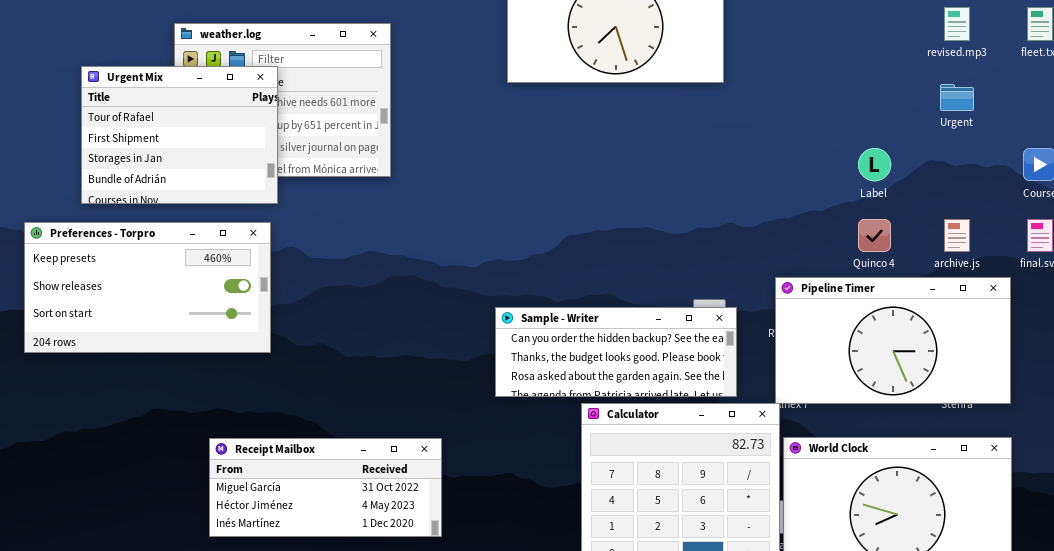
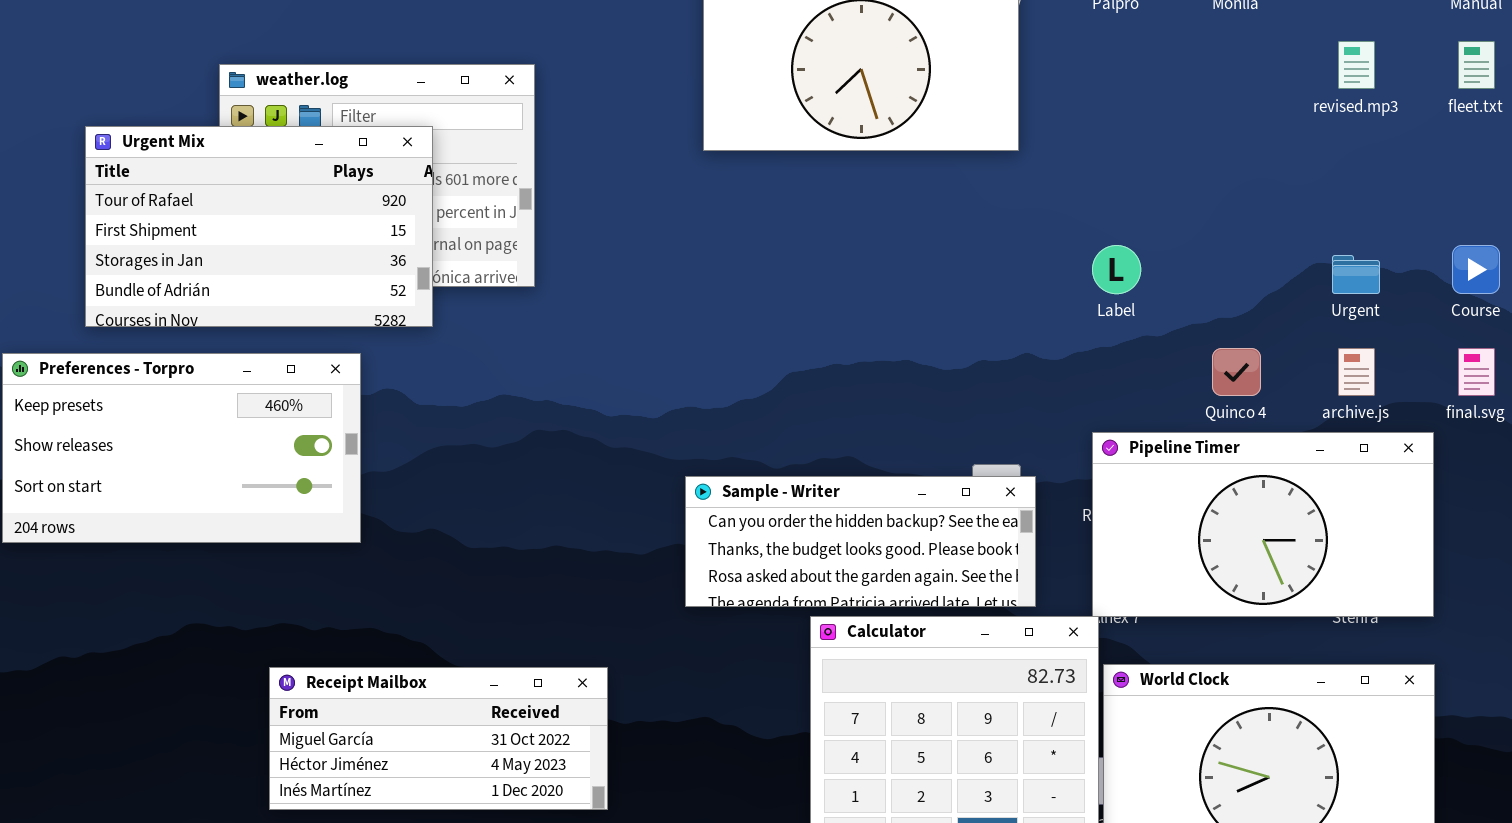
Urgent Mix: [81,66,278,204] -> [85,126,433,327], resized
Urgent: [940,84,974,111] -> [1332,255,1380,294], moved
Label: [858,148,891,181] -> [1092,245,1141,294], moved

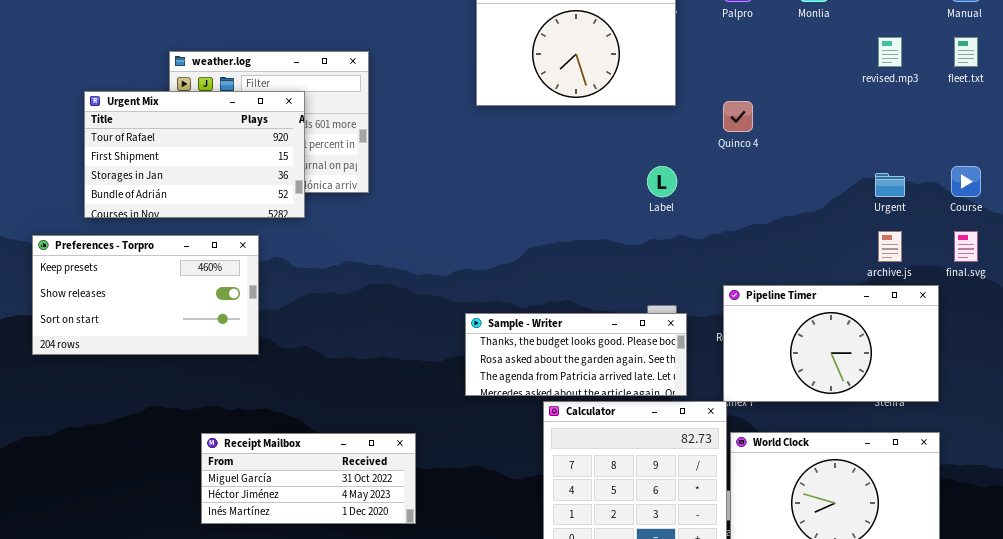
Label: [1092,245,1141,294] -> [647,166,677,197], moved
Quinco 4: [1212,348,1261,396] -> [723,101,753,132], moved
Sample - Writer: [685,476,1036,607] -> [465,313,687,396], scrolled down 1 row

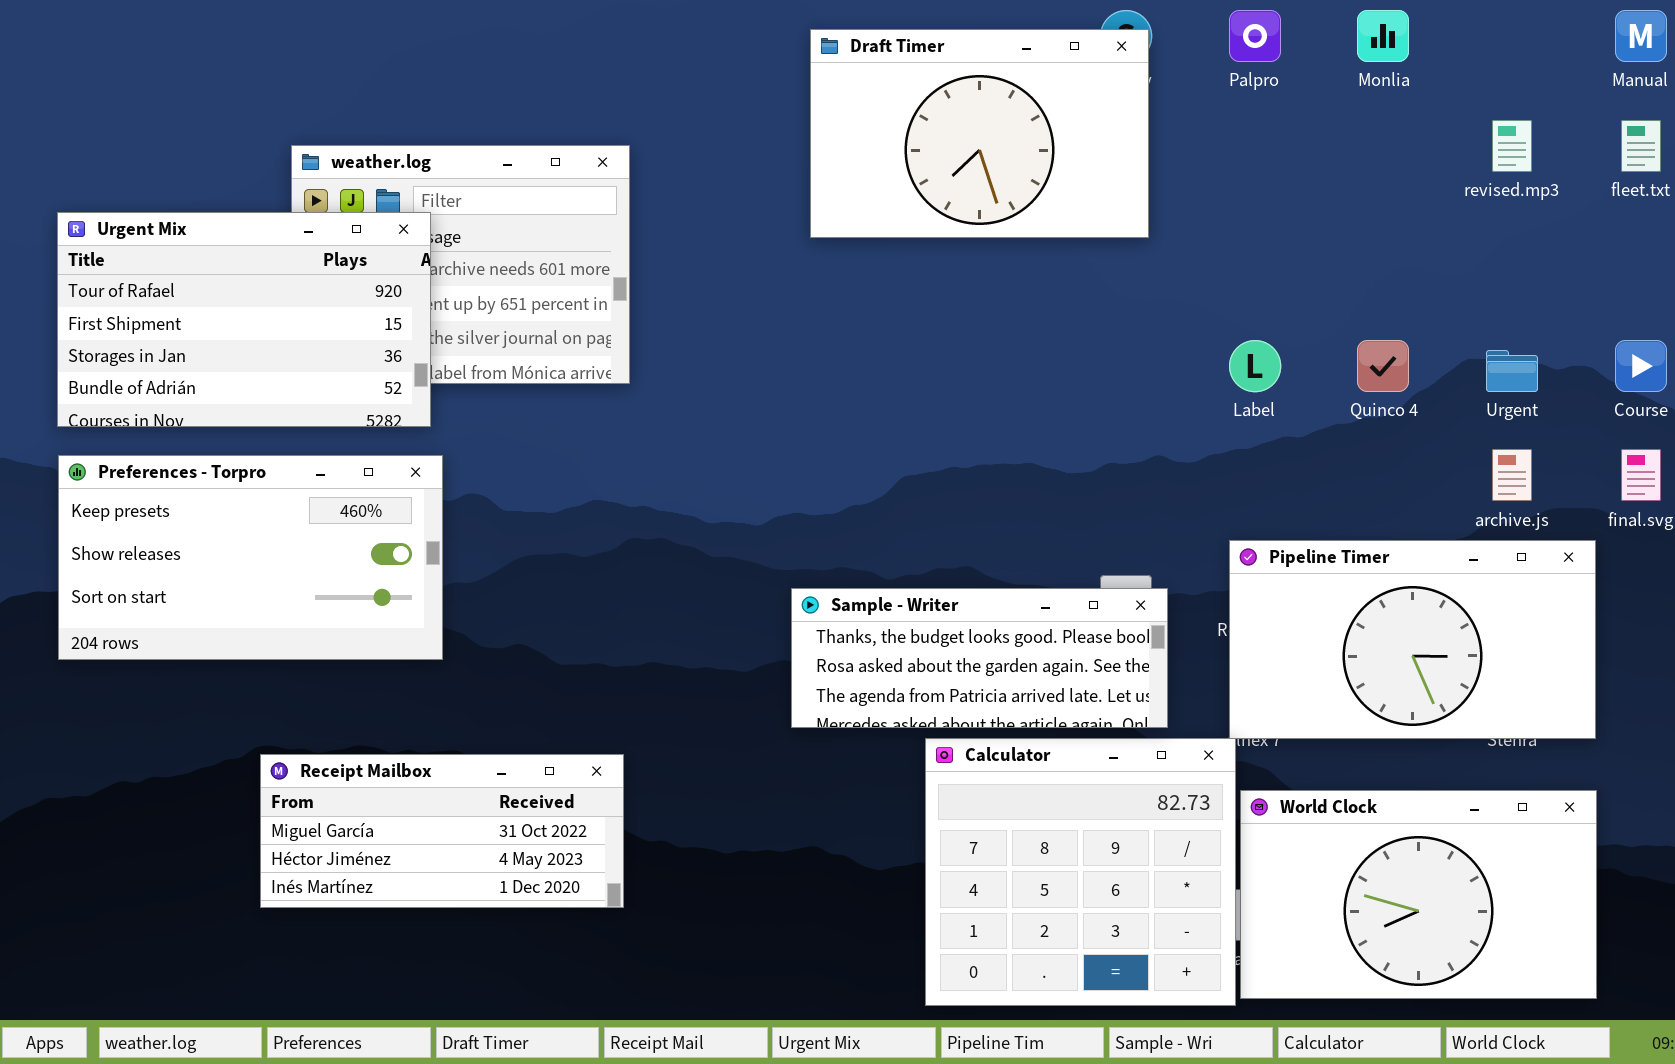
Urgent Mix: [84,91,305,218] -> [57,212,431,427], moved
Quinco 4: [723,101,753,132] -> [1357,340,1409,392], moved
Label: [647,166,677,197] -> [1229,340,1281,392], moved
Receipt Mailbox: [201,433,416,524] -> [260,754,624,908], moved

